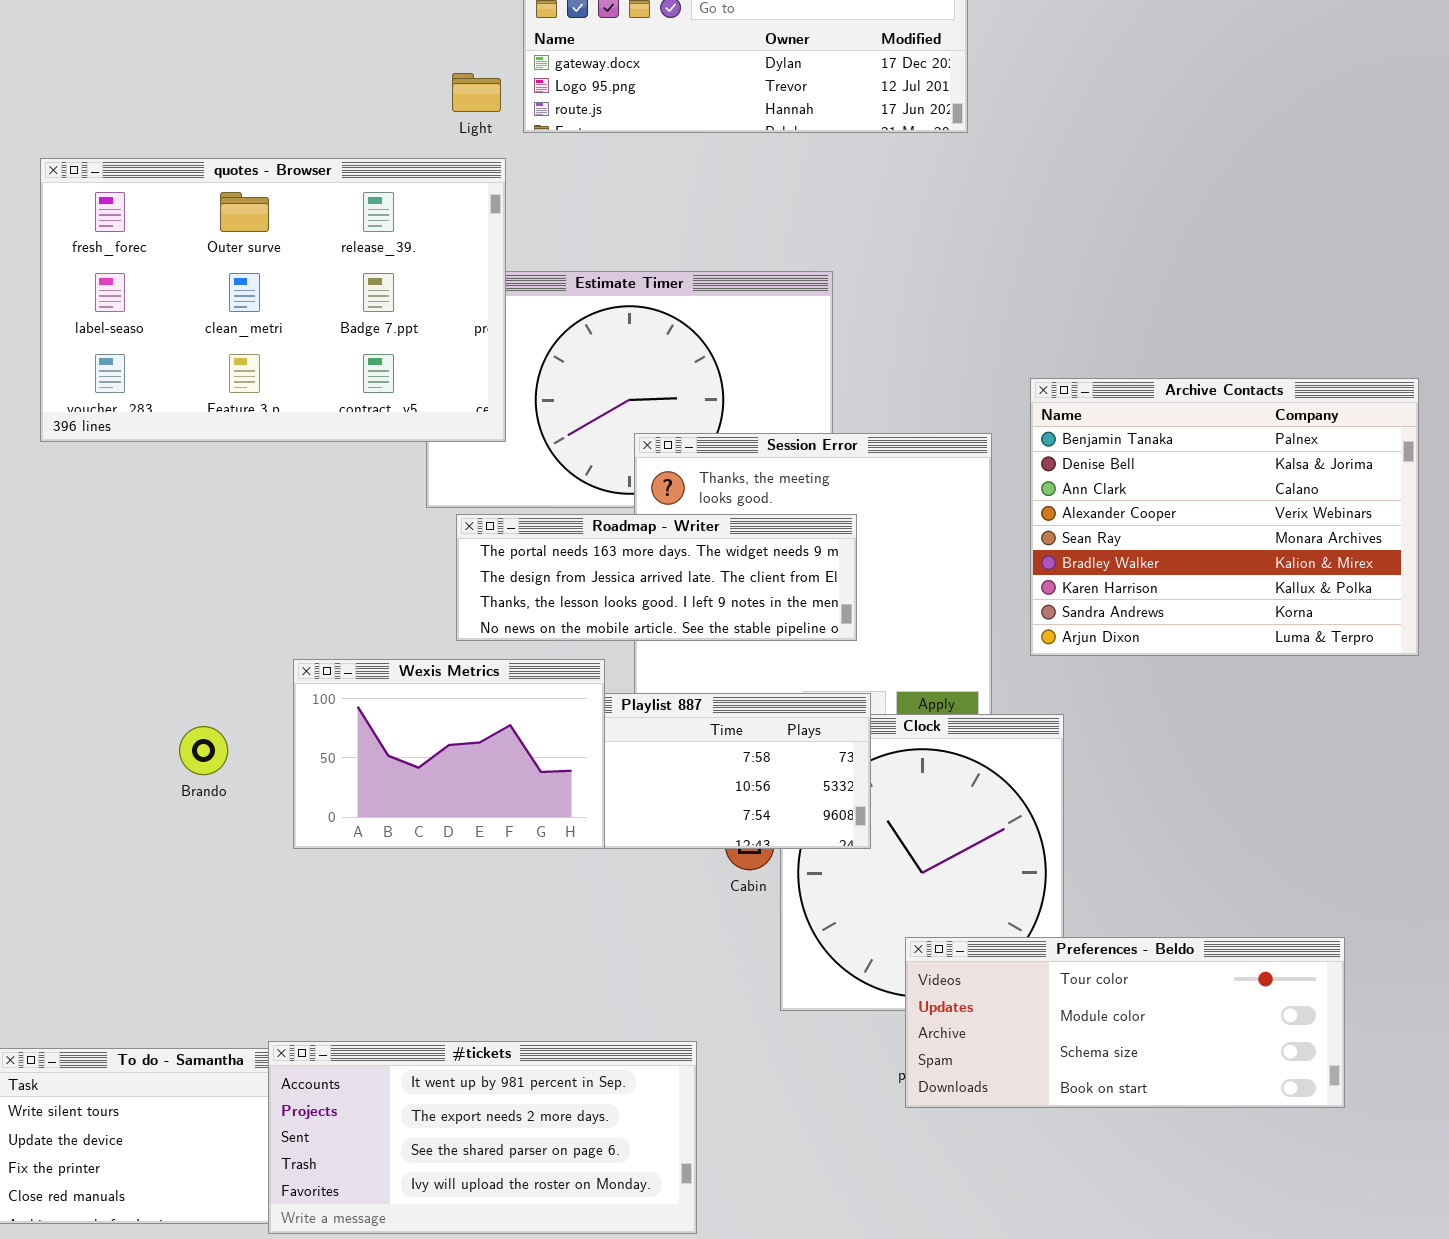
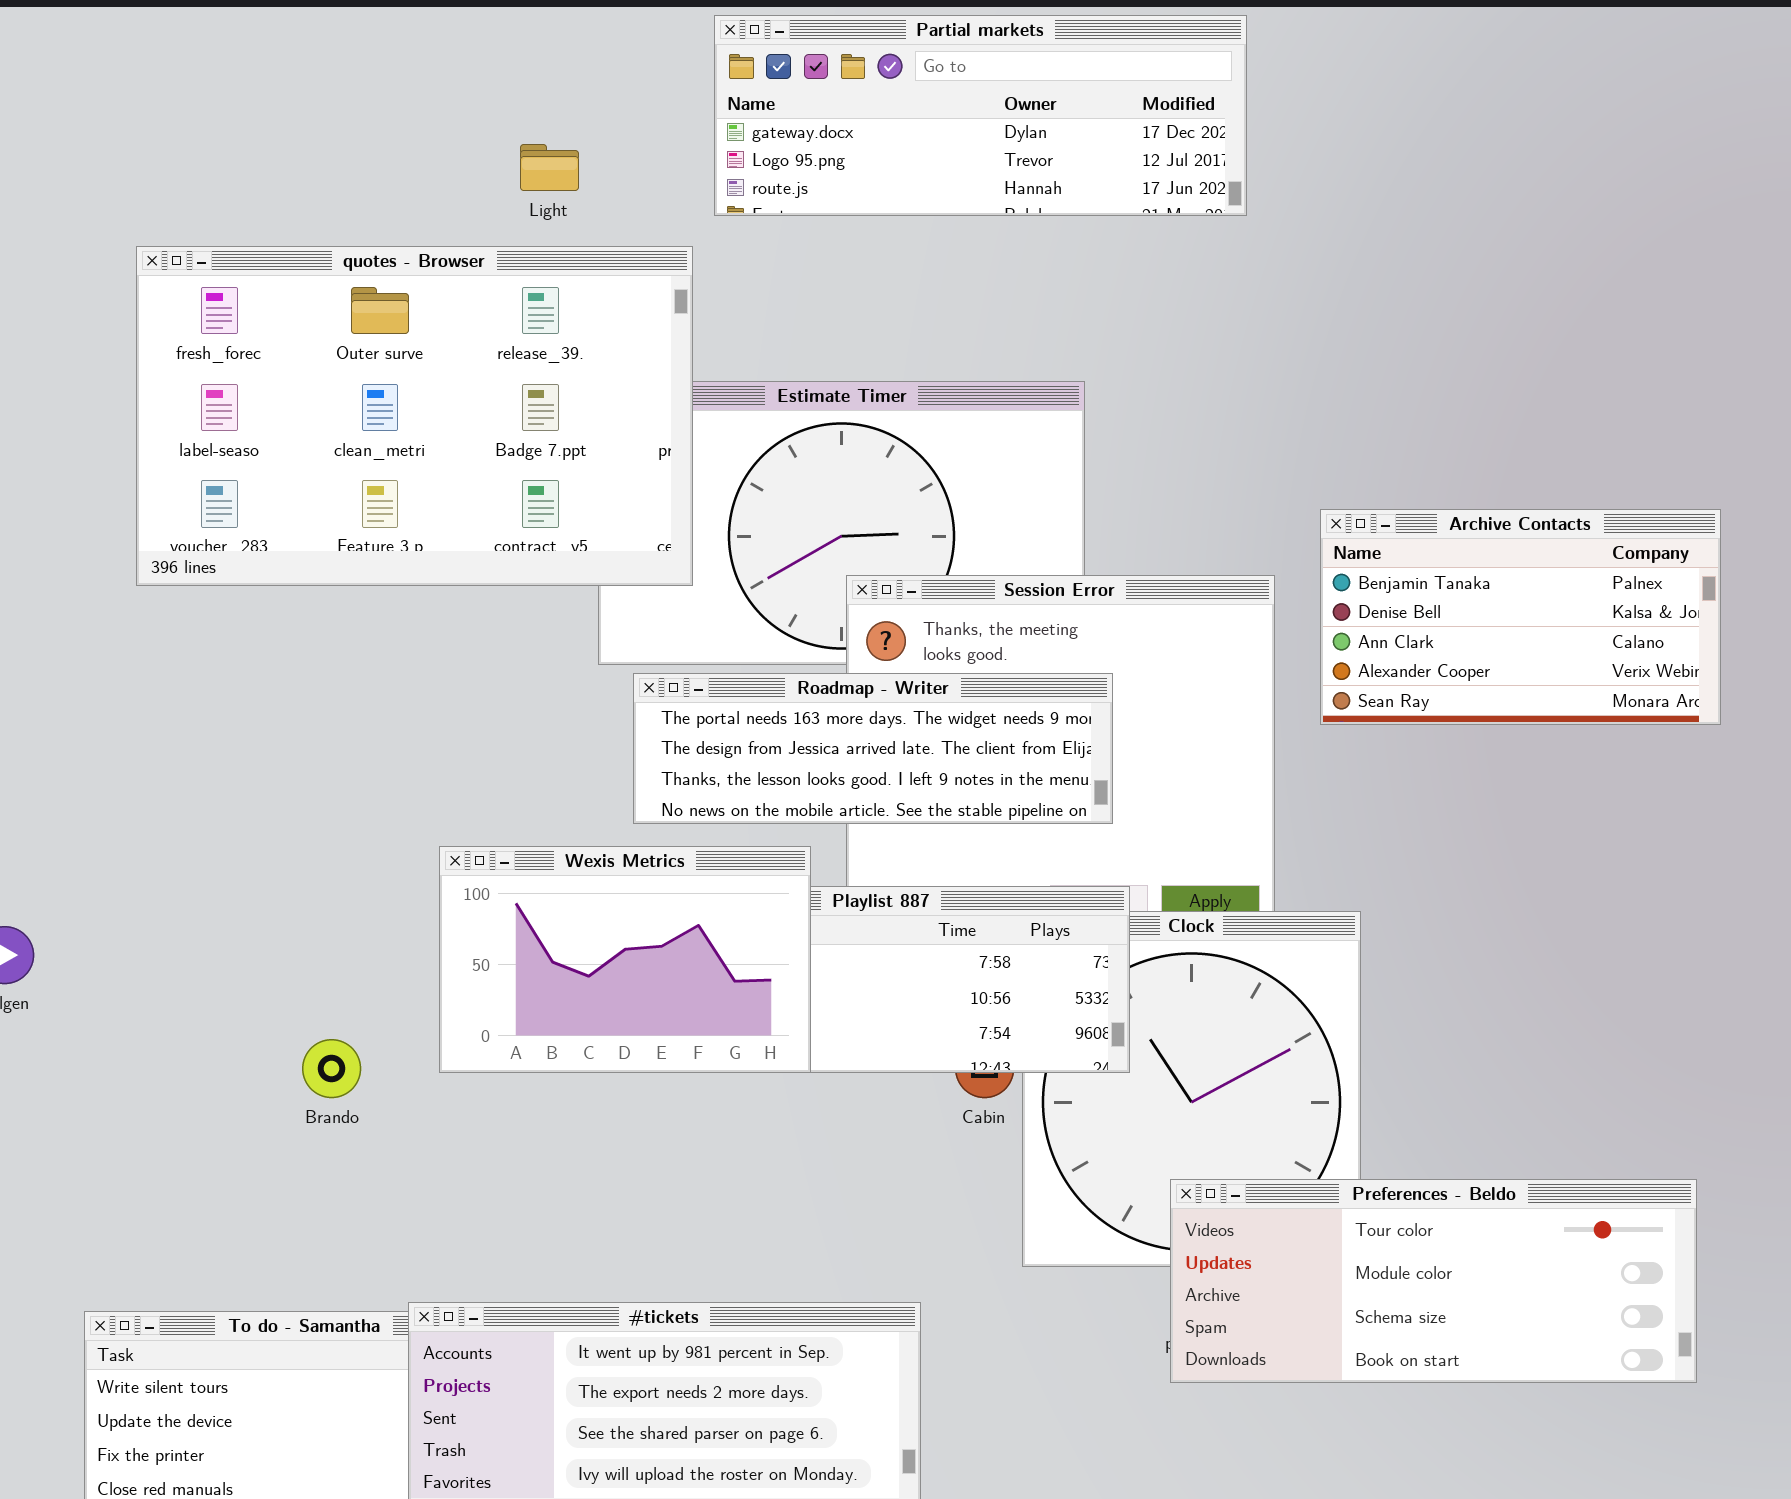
Light: [452,73,501,112] -> [520,144,579,191], moved
Archive Contacts: [1030,378,1419,656] -> [1320,509,1721,725], resized
Brando: [179,726,228,775] -> [302,1039,361,1098], moved

